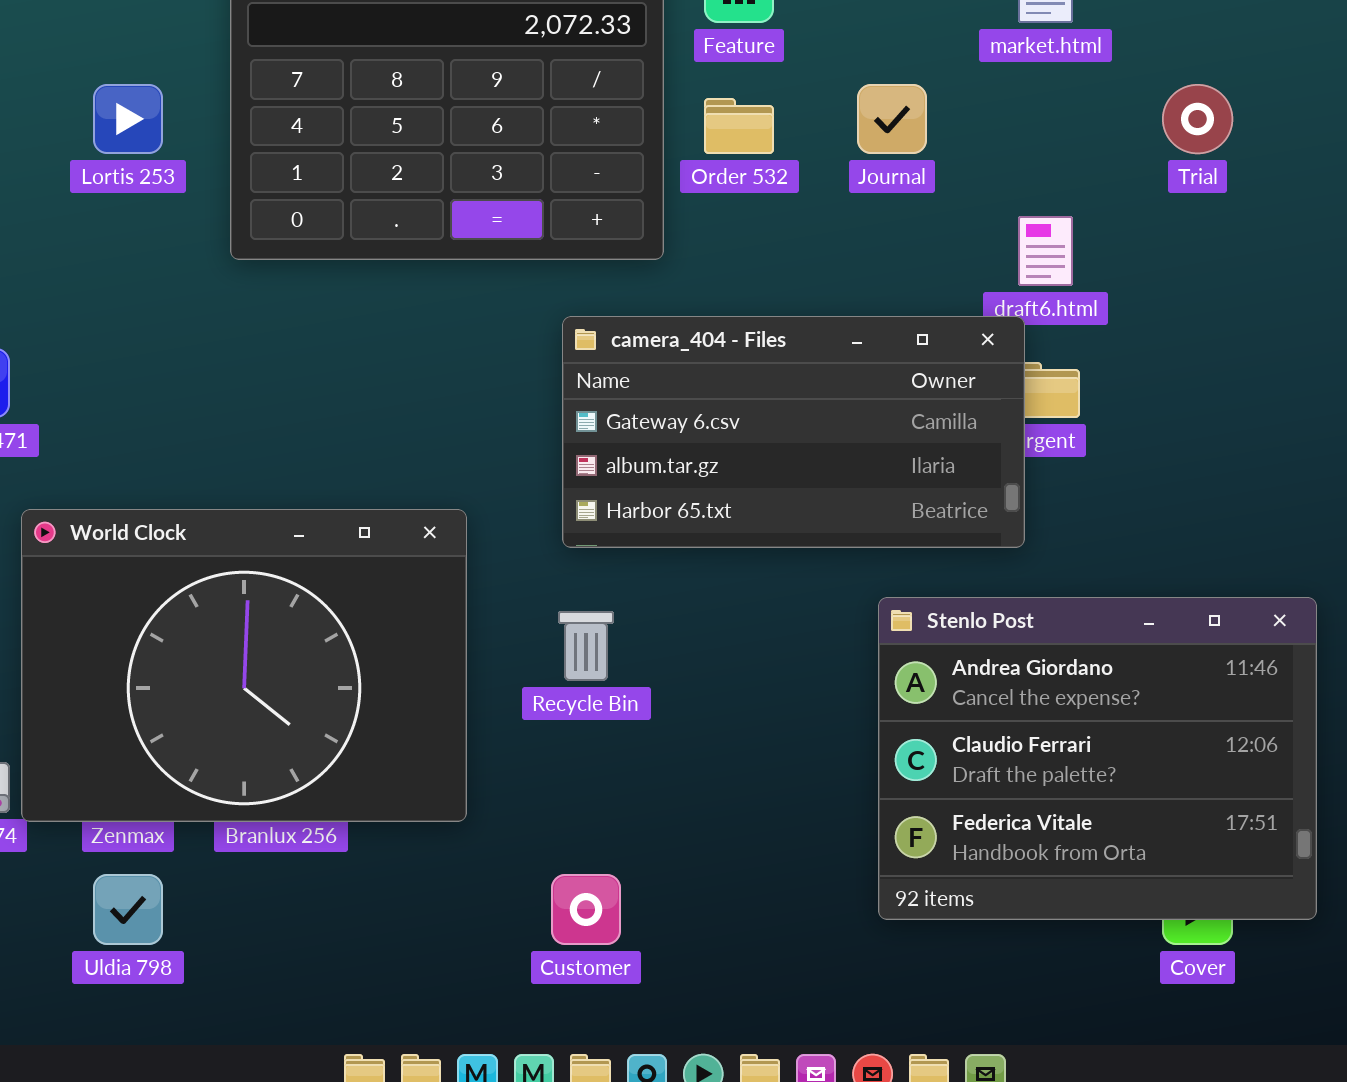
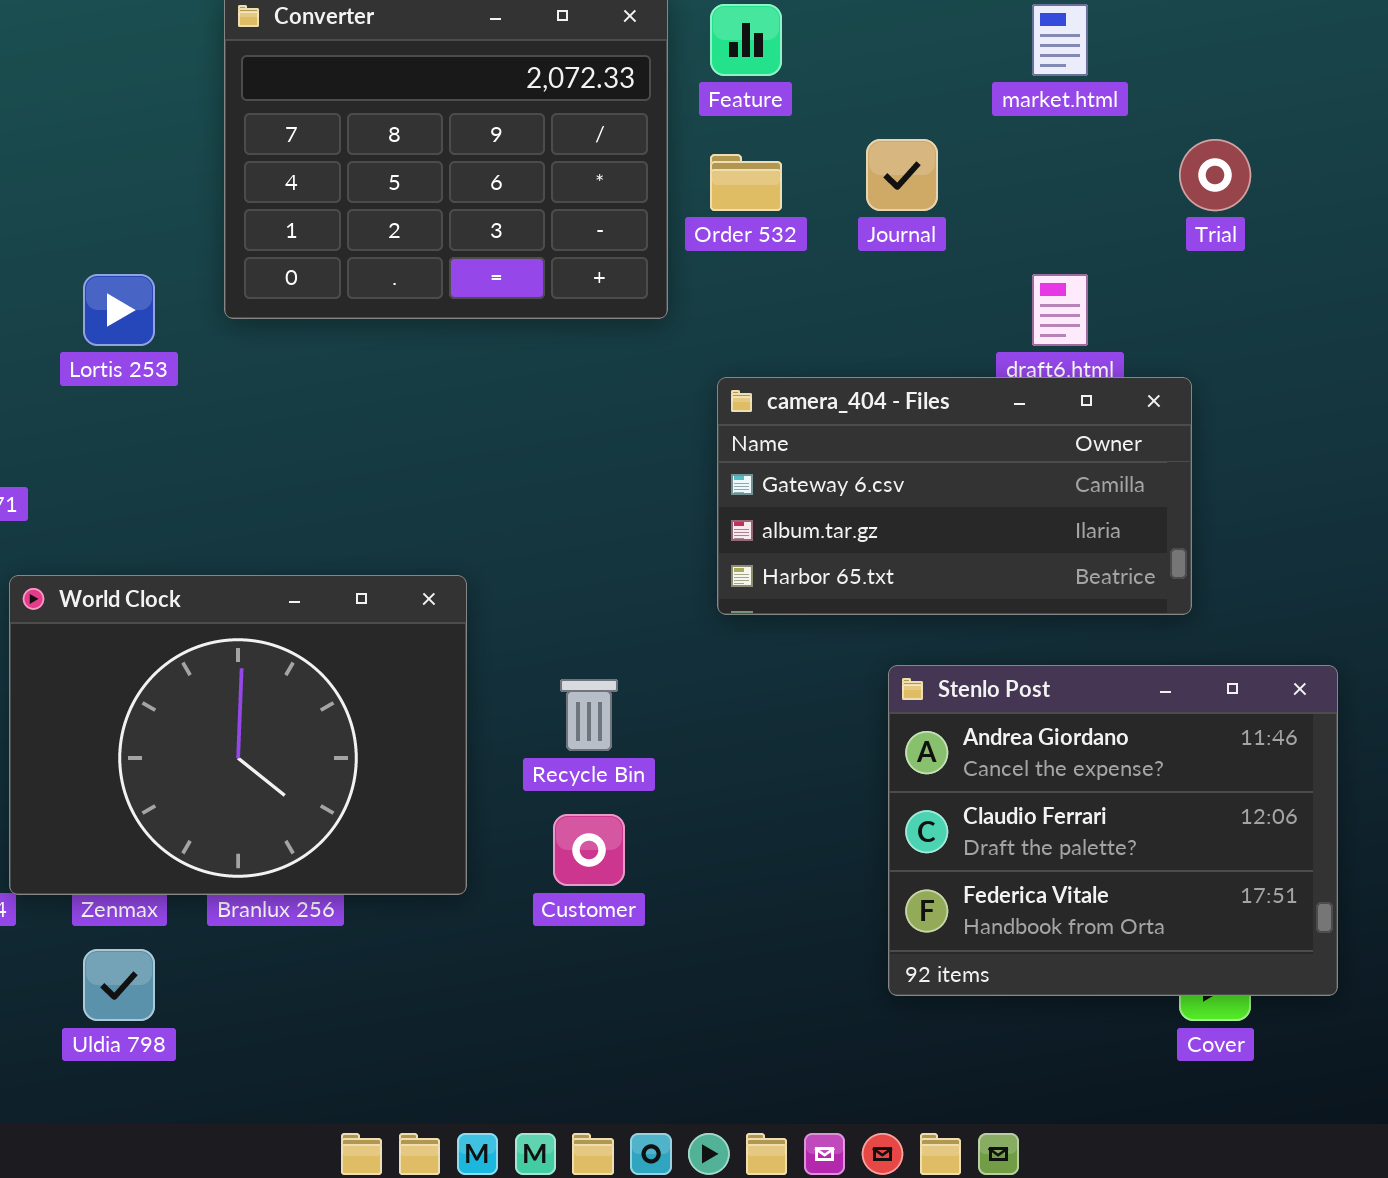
Lortis 253: [93,84,163,154] -> [83,274,155,346], moved
camera_404 - Files: [562,316,1025,548] -> [717,377,1192,615], moved
Customer: [551,874,621,945] -> [553,814,625,886], moved

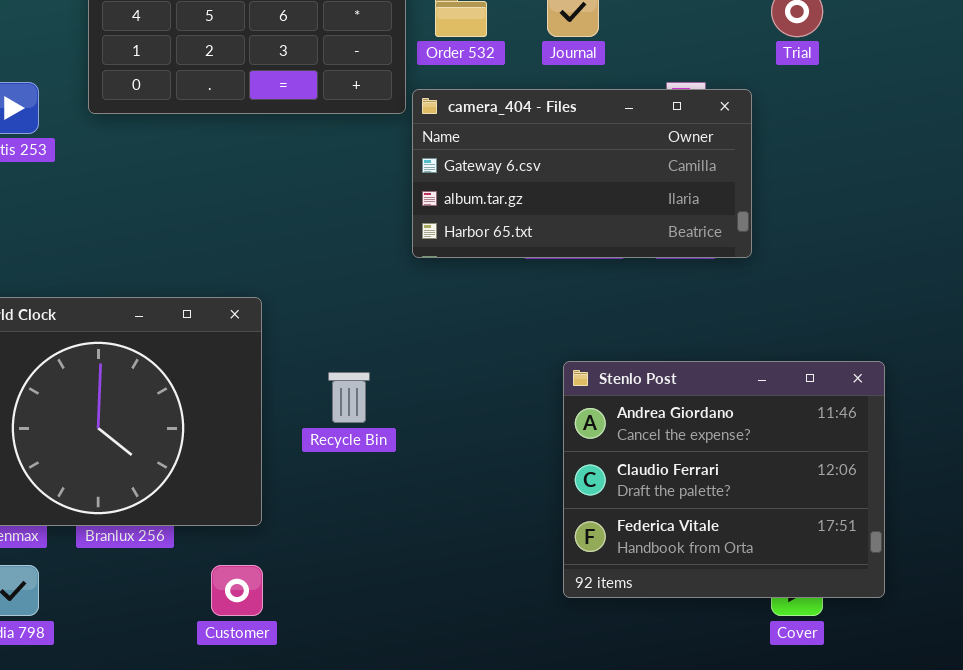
camera_404 - Files: [717,377,1192,615] -> [412,89,752,258], moved
Customer: [553,814,625,886] -> [211,565,263,616], moved

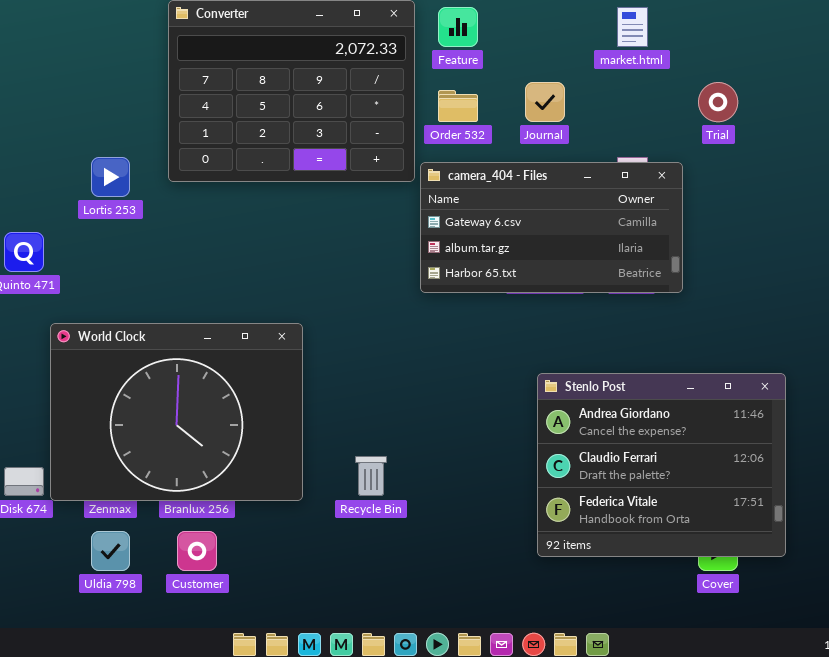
Recycle Bin: [328,372,370,423] -> [355,456,387,496], moved
Customer: [211,565,263,616] -> [177,531,217,571], moved

